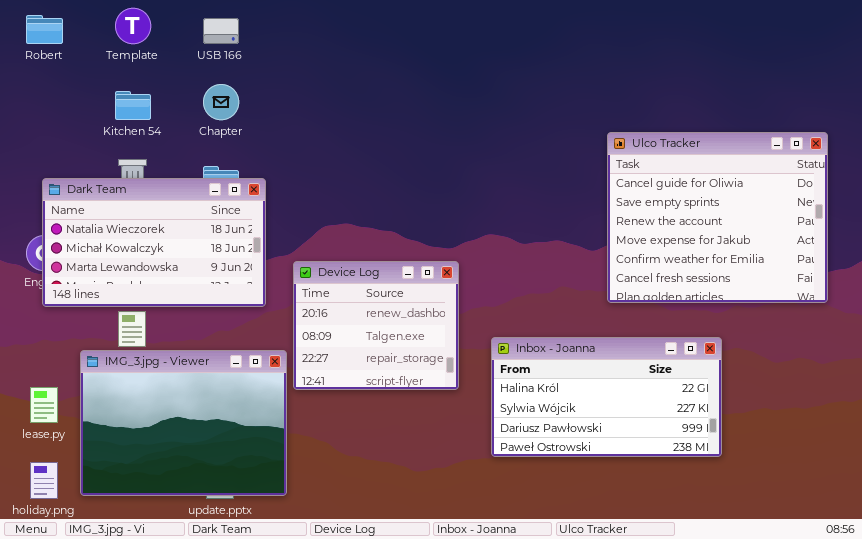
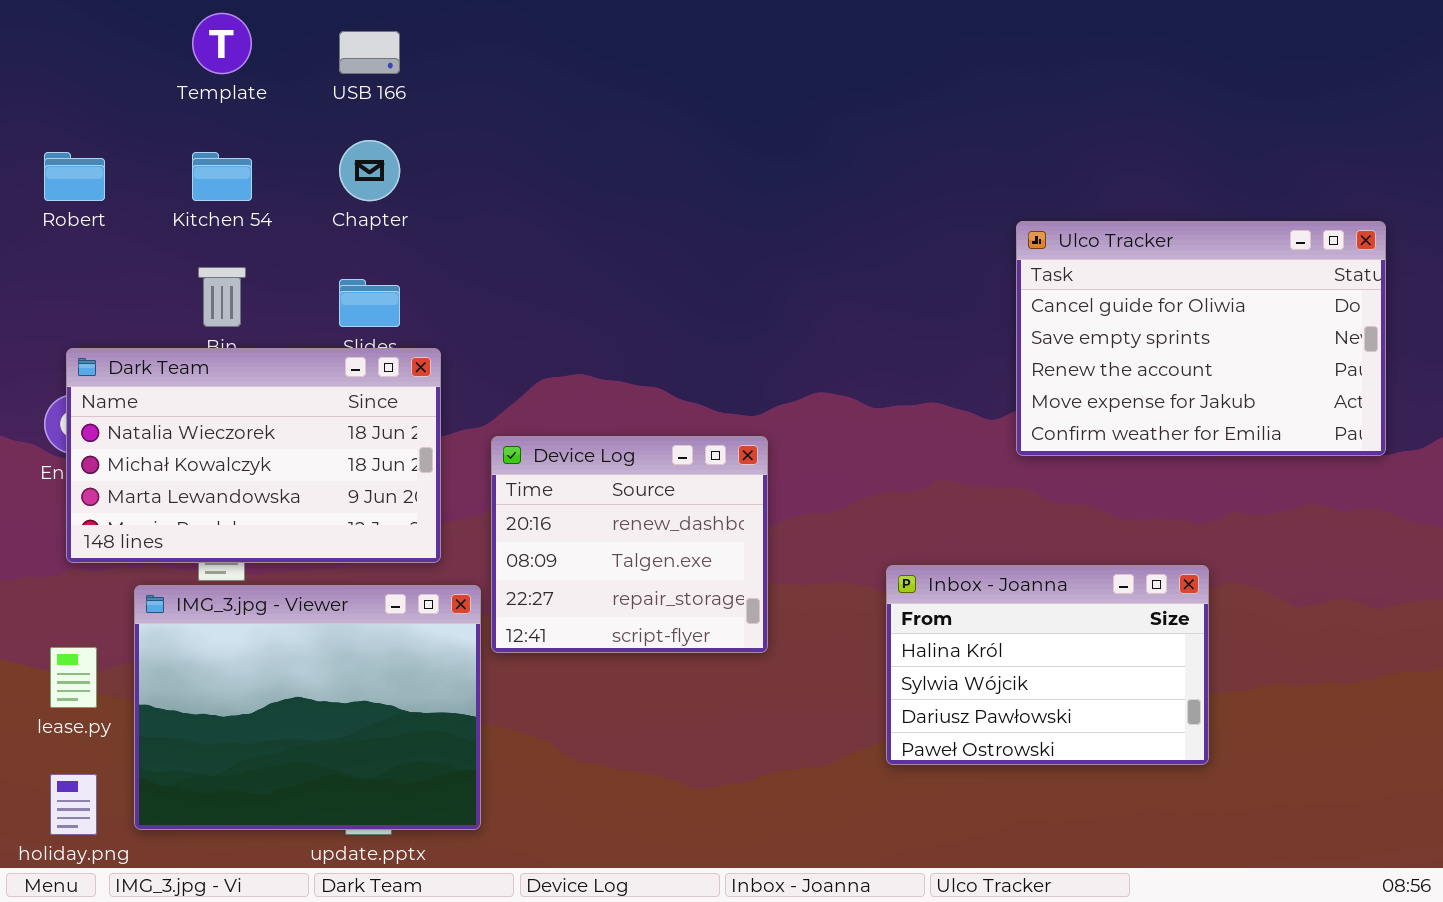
Robert: [26,15,63,44] -> [44,152,105,201], moved
Ulco Tracker: [607,132,828,303] -> [1016,221,1386,456], resized
Dark Team: [42,178,266,307] -> [66,348,441,563], moved
Inbox - Joanna: [491,337,722,457] -> [886,565,1209,765], resized

